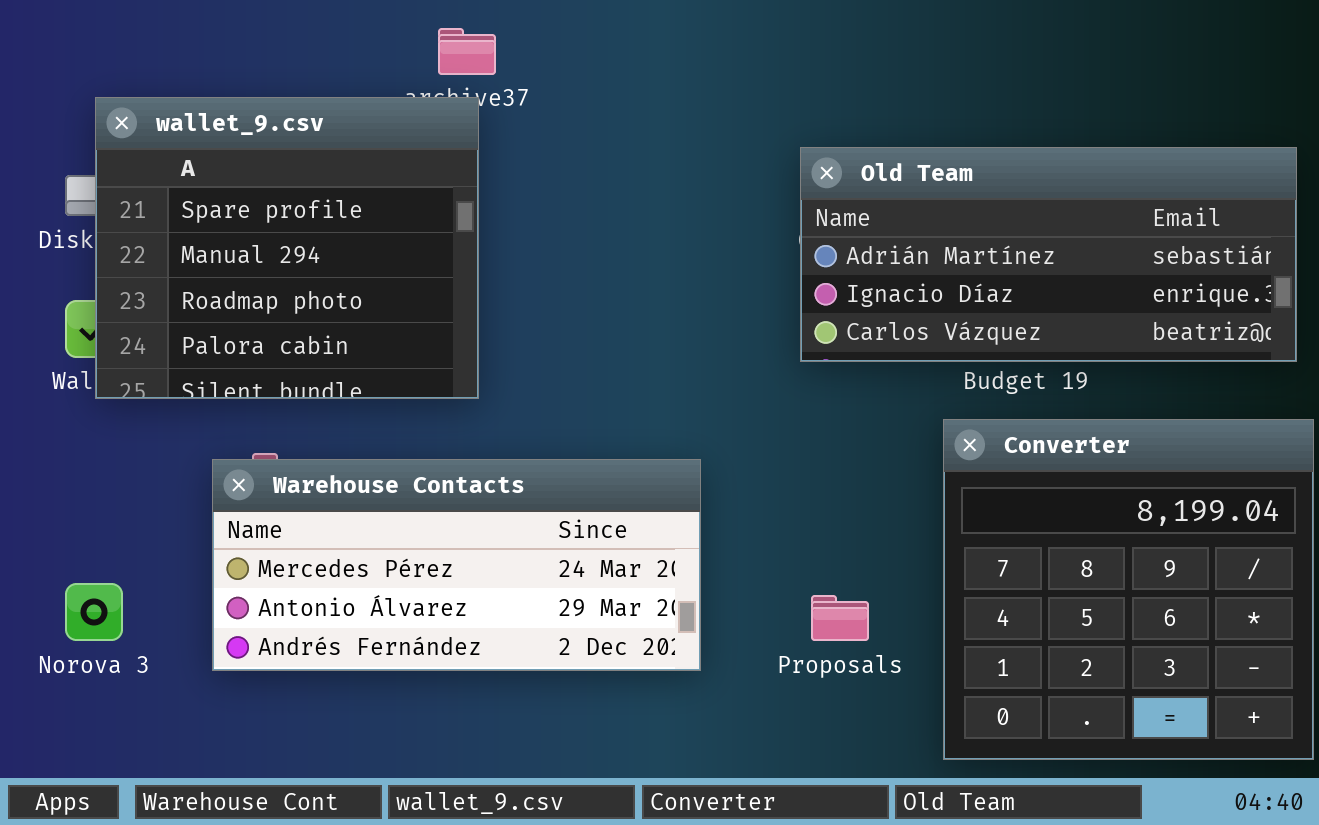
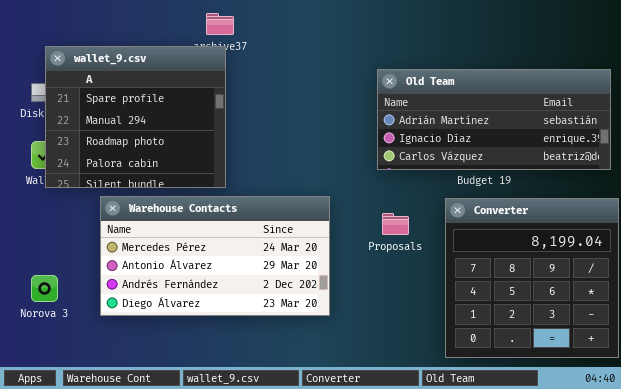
Warehouse Contacts: [212,459,701,671] -> [100,196,330,316], resized
Proposals: [811,595,869,641] -> [382,213,409,235], moved

